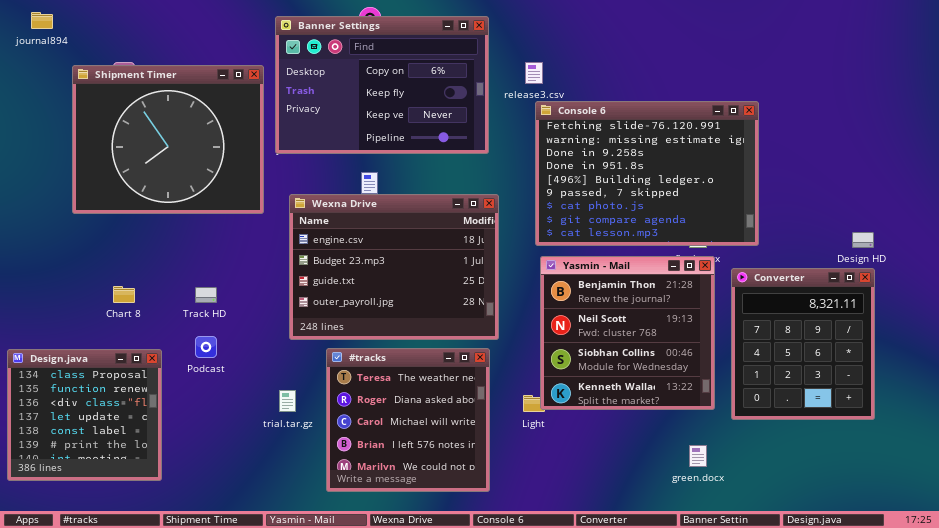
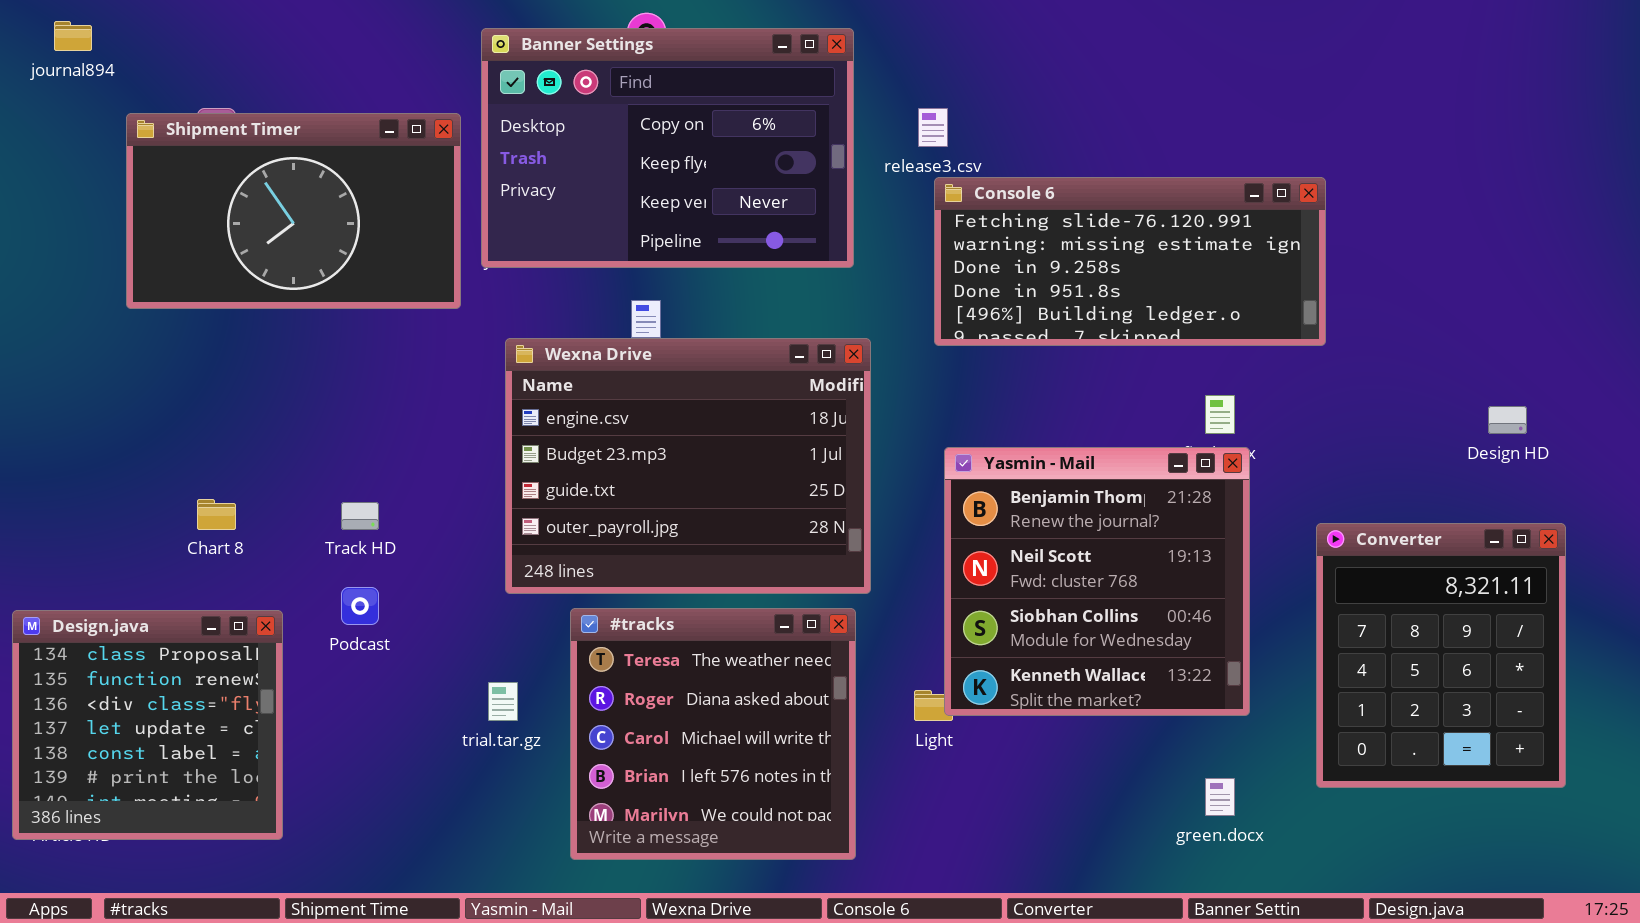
Shipment Timer: [72,65,264,214] -> [126,113,461,309], resized
Console 6: [535,101,759,246] -> [934,177,1326,346], resized
Converter: [731,268,875,420] -> [1316,523,1566,788], moved

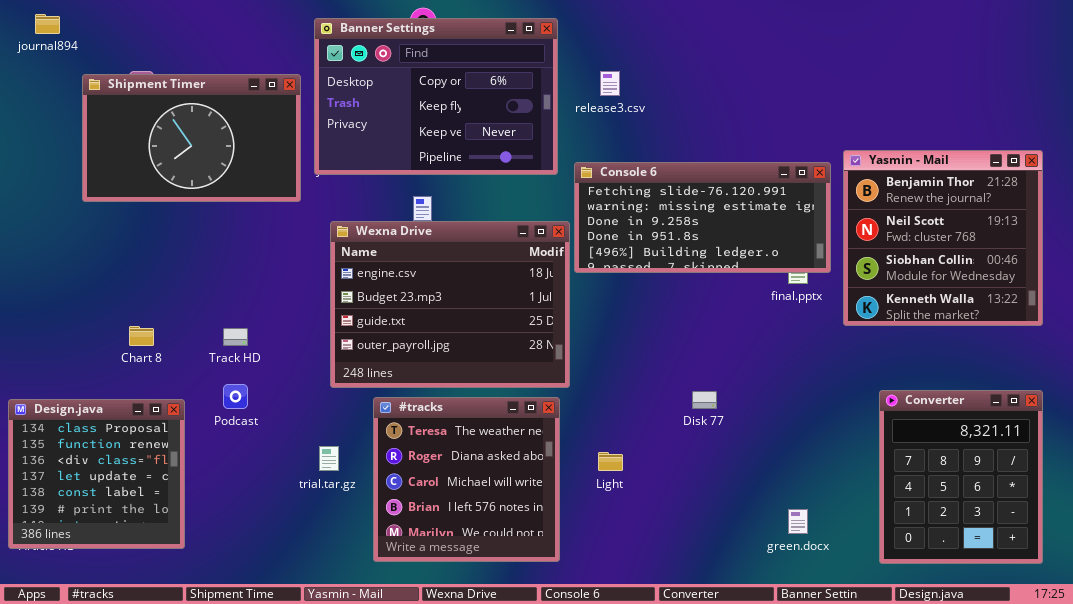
Console 6: [934,177,1326,346] -> [574,162,831,273], moved
Yasmin - Mail: [944,447,1250,716] -> [843,150,1043,326], moved
Converter: [1316,523,1566,788] -> [879,390,1043,564], moved

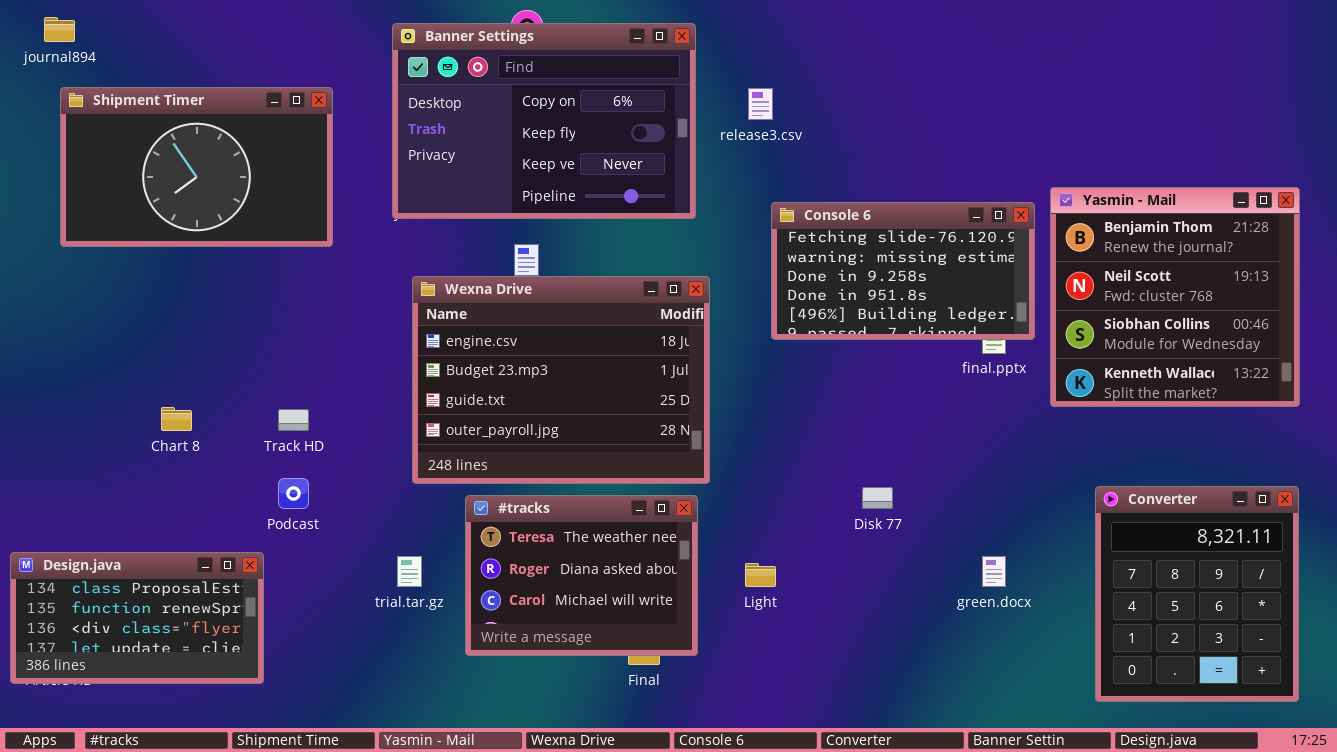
Shipment Timer: [82,74,301,202] -> [60,87,333,247], moved
Console 6: [574,162,831,273] -> [771,202,1035,340], resized
#tracks: [373,397,560,562] -> [465,495,698,656], resized
Design.java: [8,399,185,549] -> [10,552,264,684], resized
green.docx: [788,509,808,534] -> [982,556,1006,587], moved

